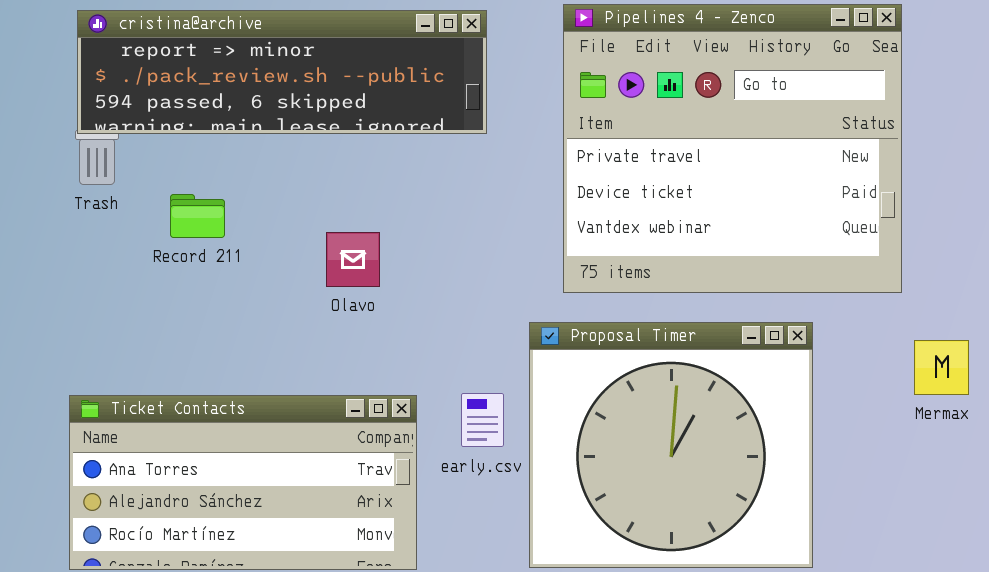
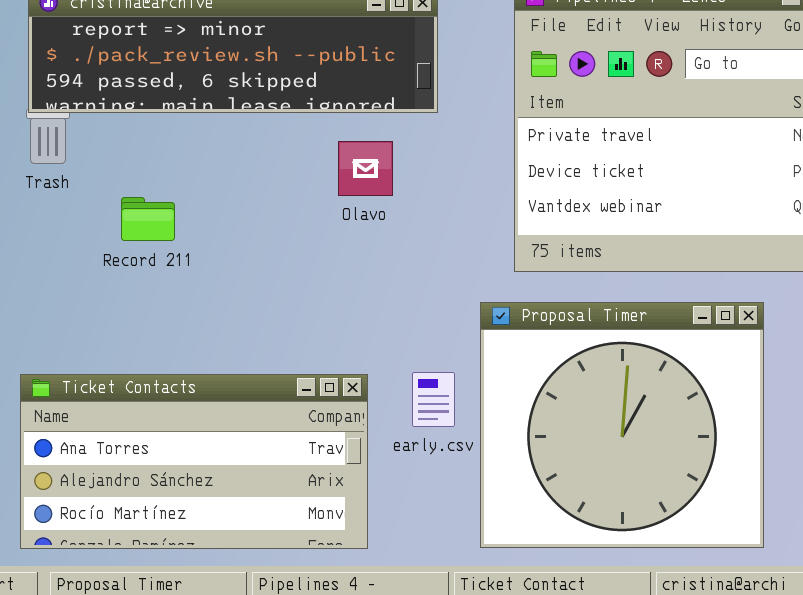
Record 211: [170,194,225,238] -> [121,197,175,241], moved
Olavo: [326,232,380,287] -> [338,141,393,196], moved

